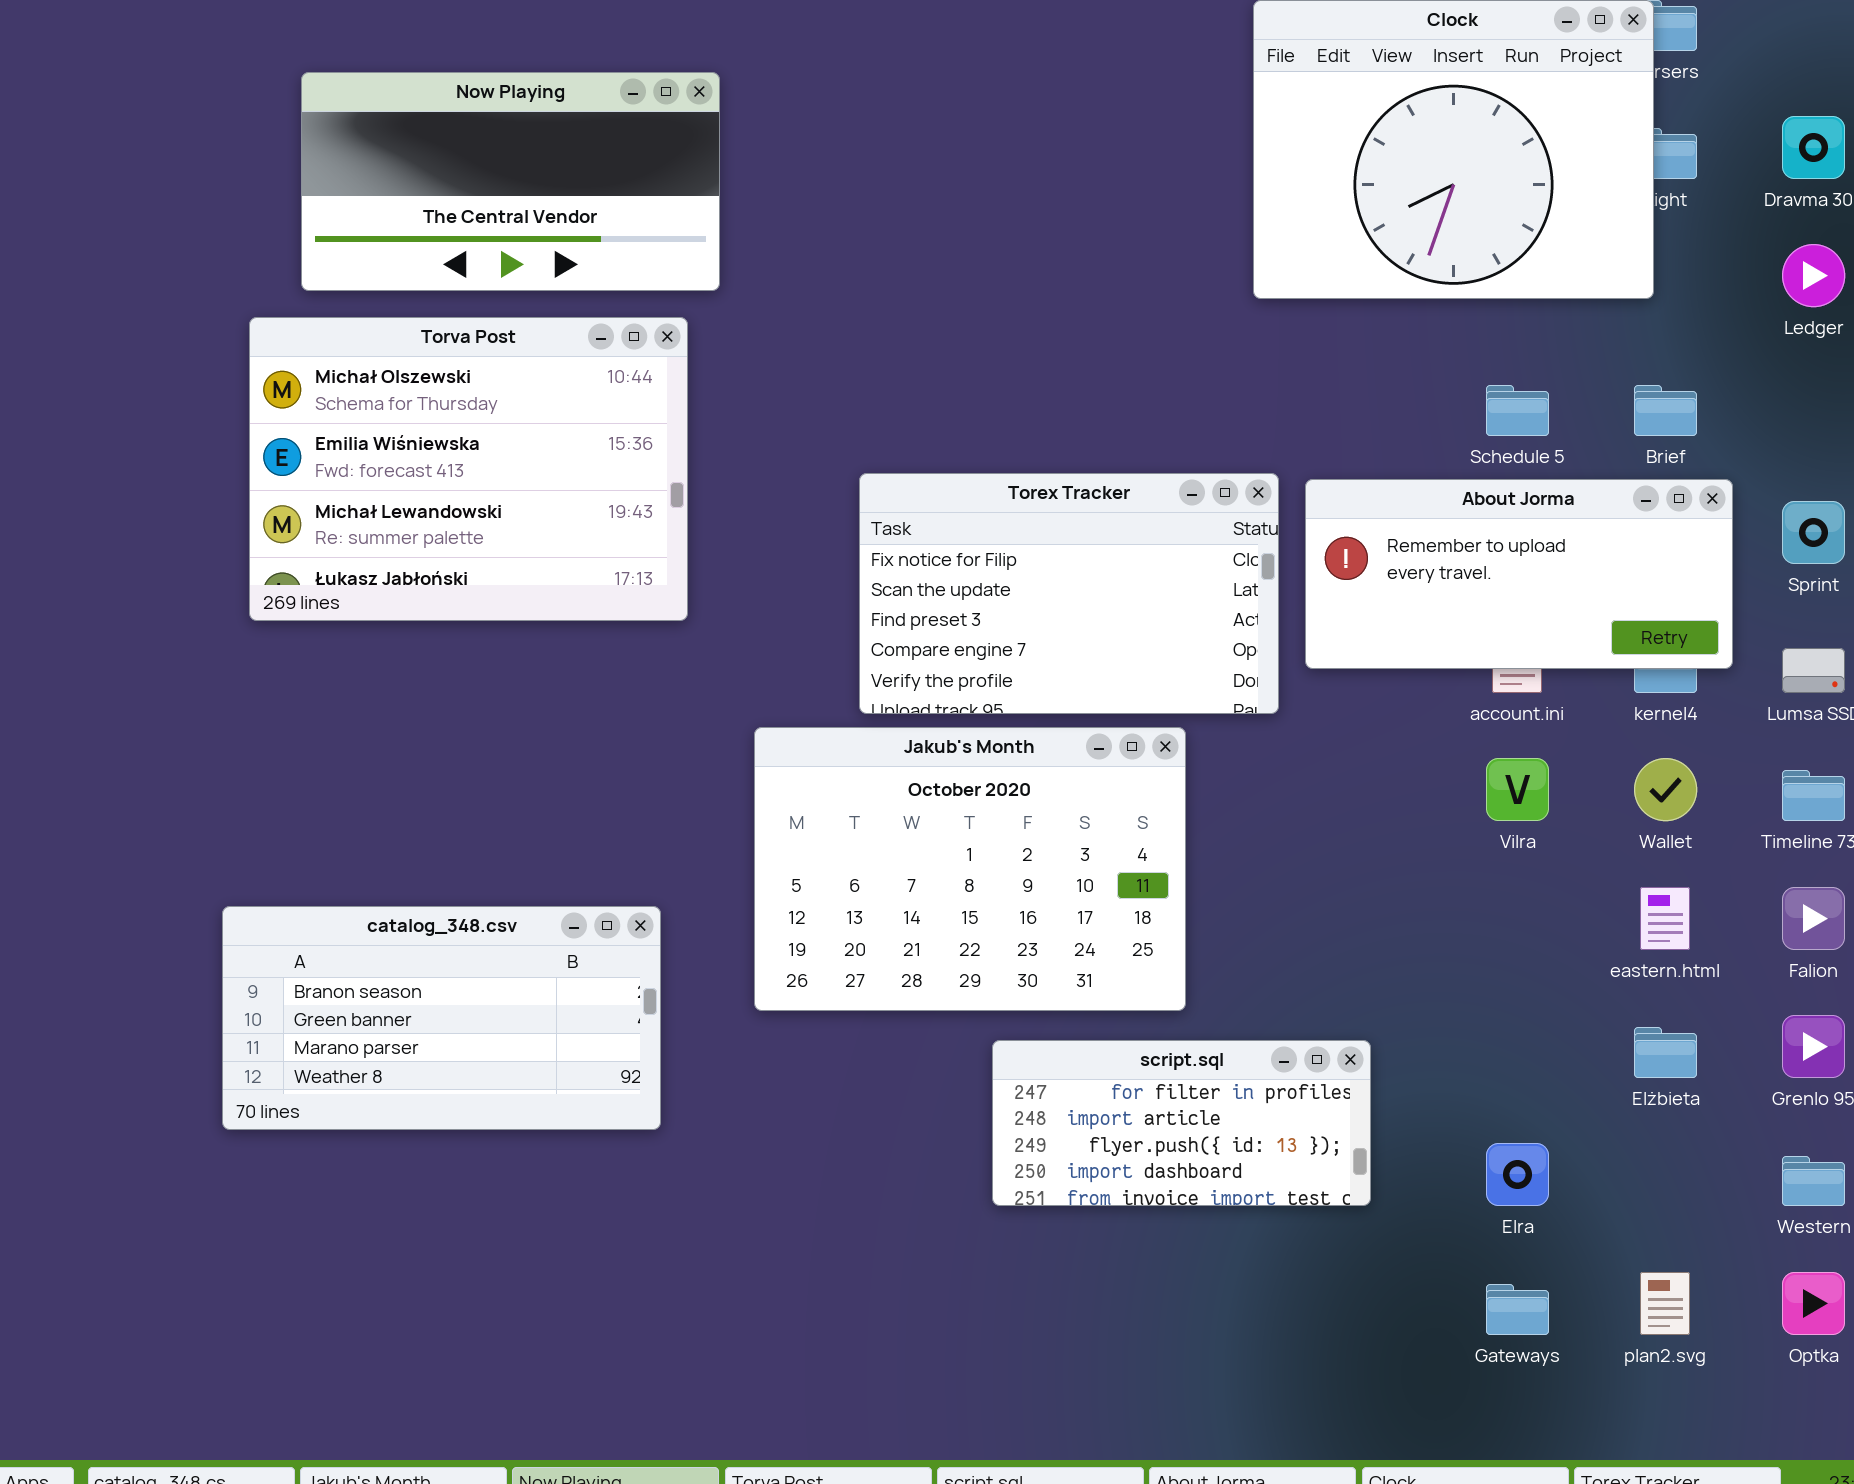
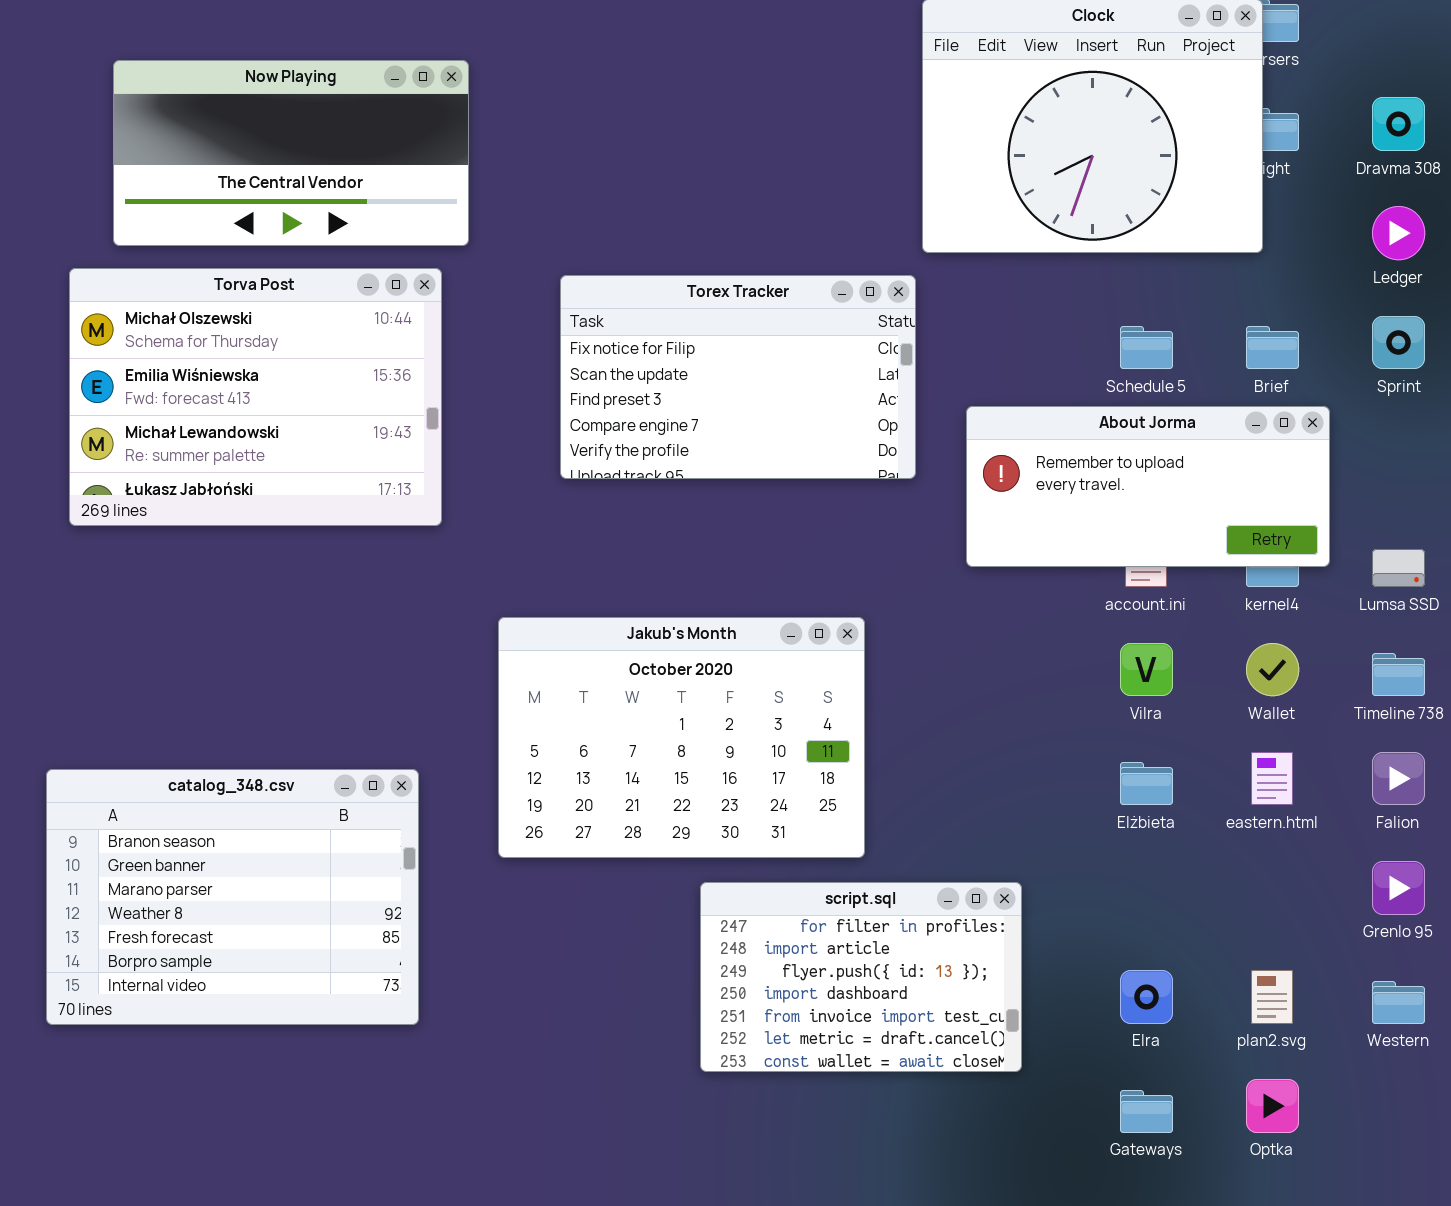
Torex Tracker: [859,473,1279,714] -> [560,275,916,479], moved
Sprint: [1782,501,1845,564] -> [1372,316,1425,369], moved
catalog_348.csv: [222,906,661,1130] -> [46,769,419,1025], resized
Elżbieta: [1634,1027,1697,1078] -> [1120,762,1173,805], moved
script.sql: [992,1040,1371,1206] -> [700,882,1022,1072], resized
plan2.svg: [1640,1272,1690,1335] -> [1251,970,1293,1024], moved
Optka: [1782,1272,1845,1335] -> [1246,1079,1299,1133], moved

